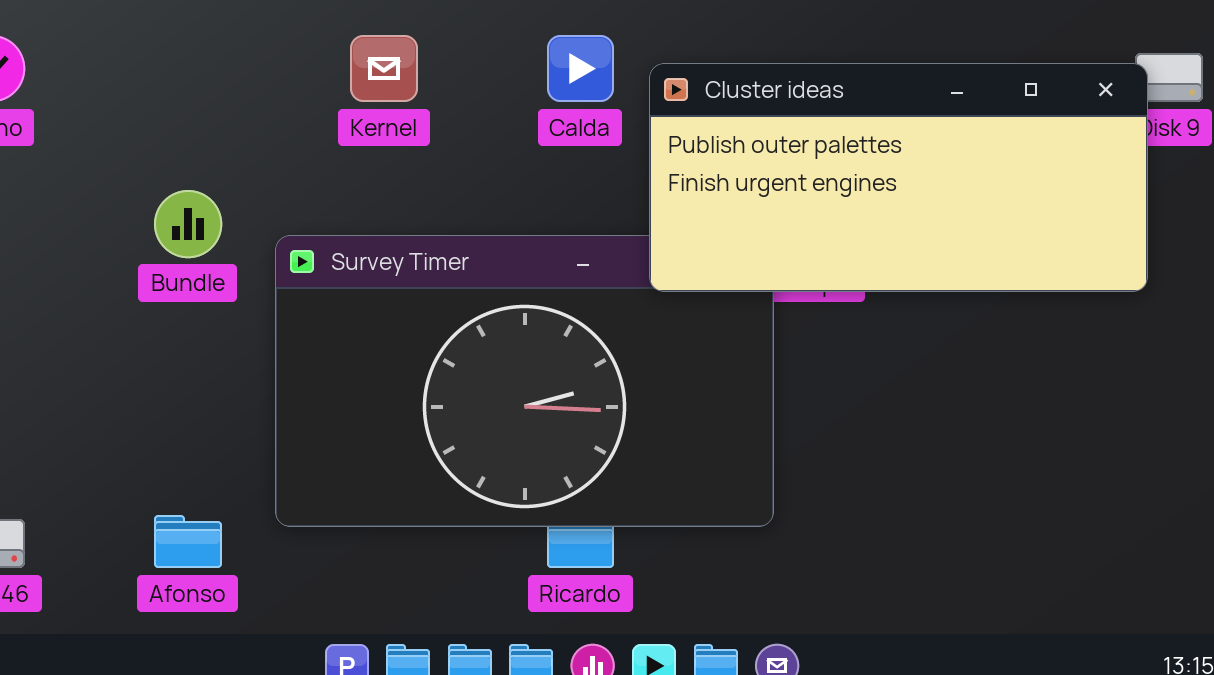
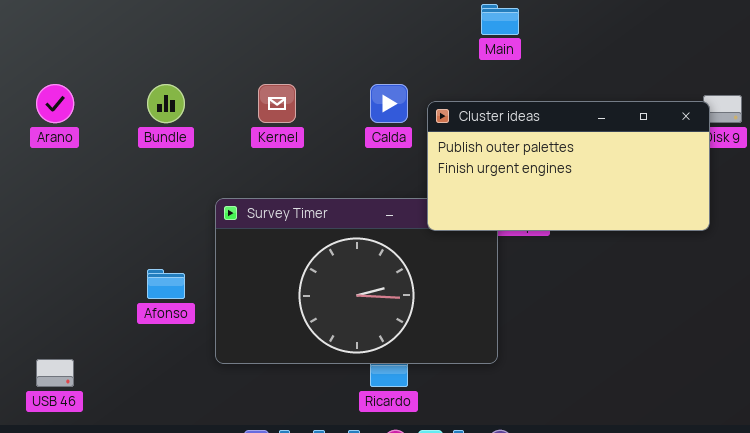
Bundle: [154,190,222,258] -> [147,84,185,123], moved
Afonso: [154,515,222,568] -> [147,269,185,299], moved

